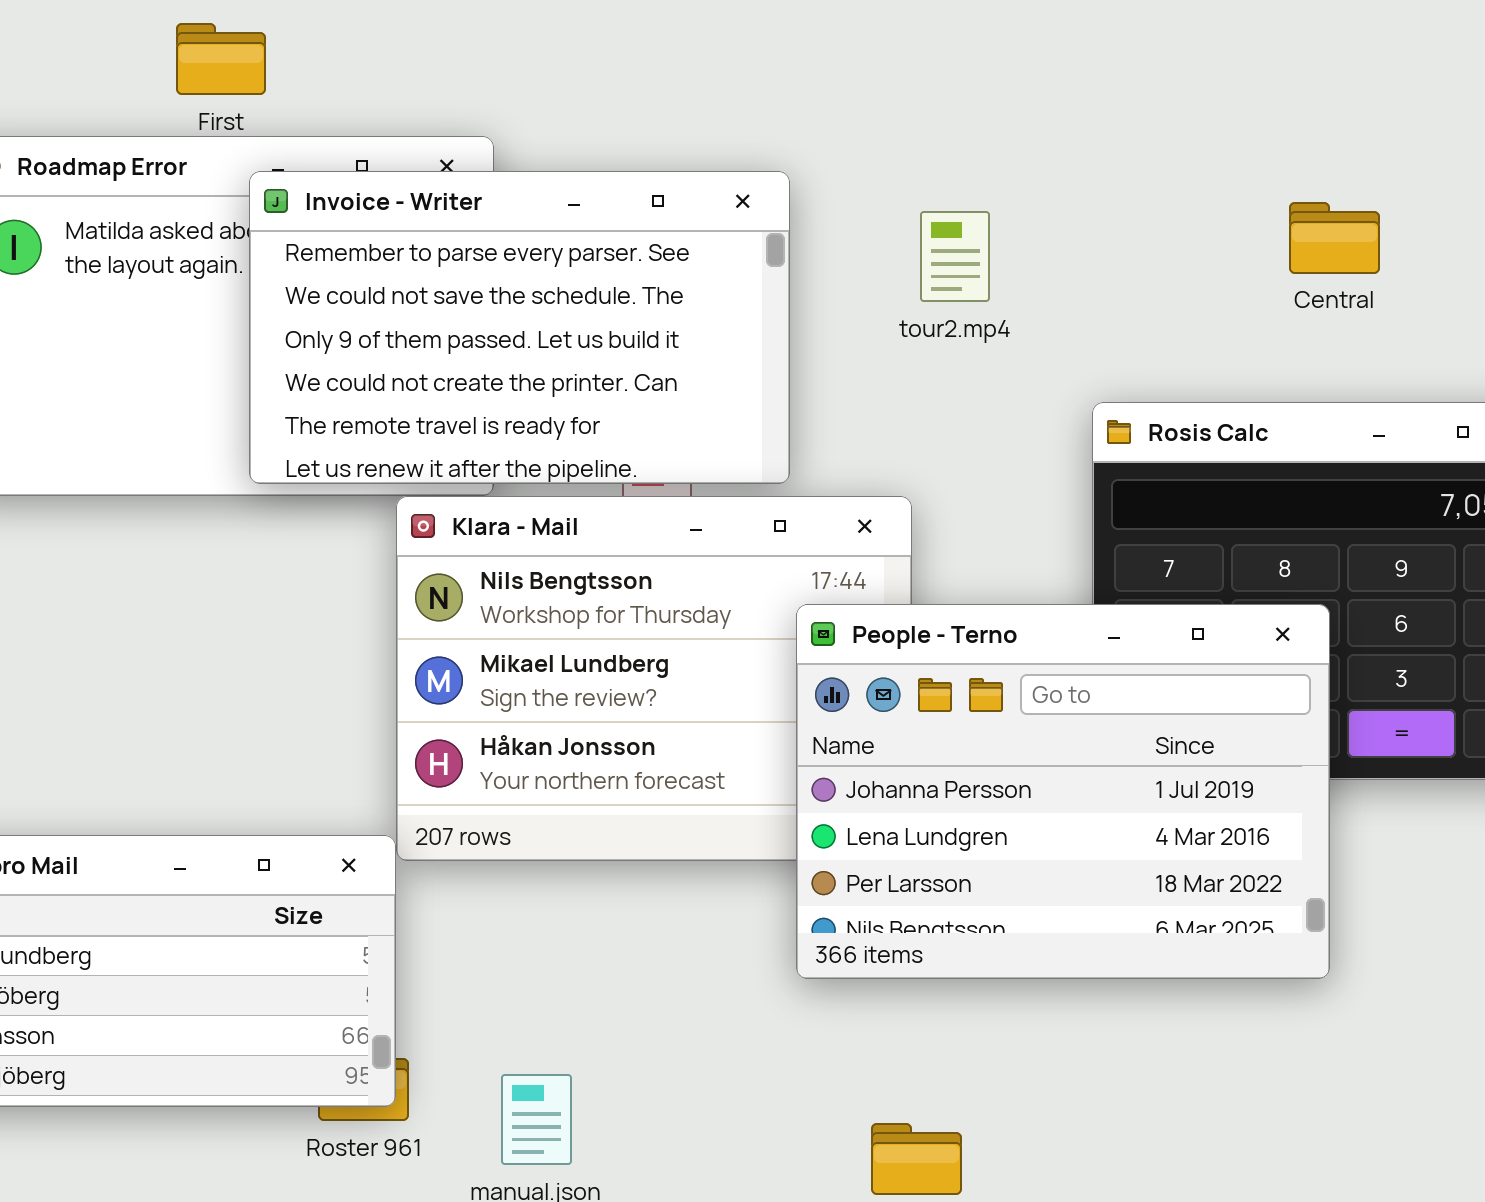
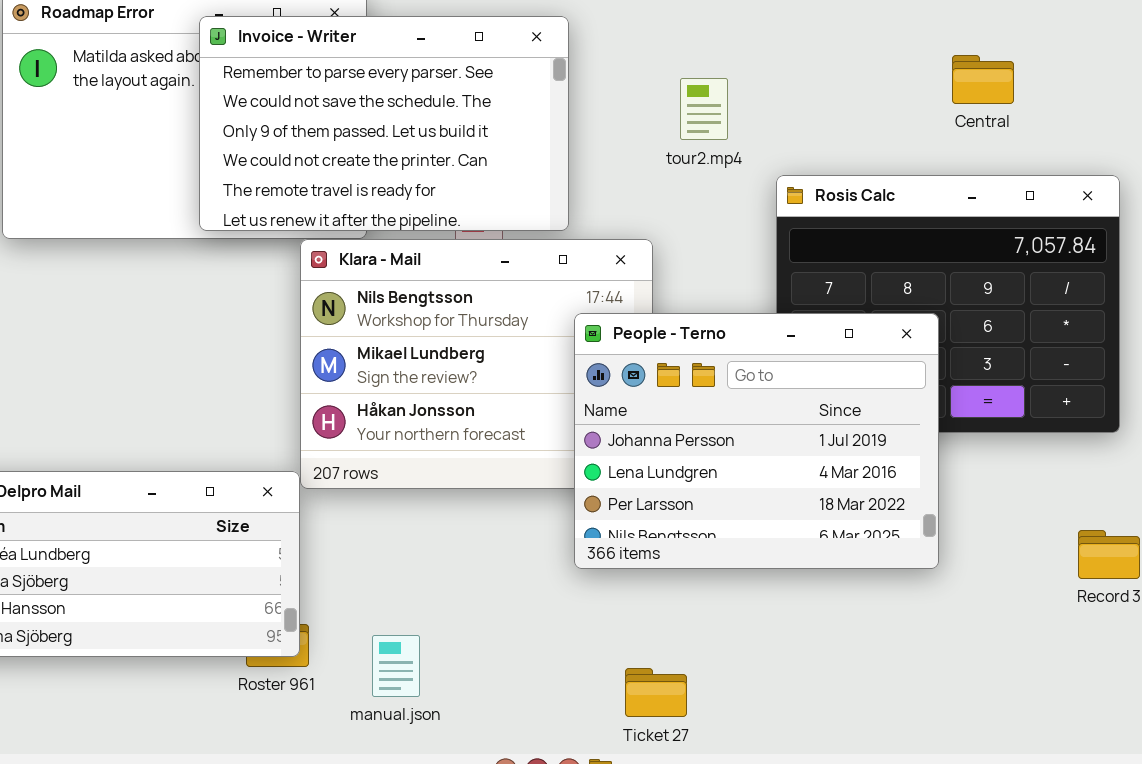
Central: [1289,202,1380,274] -> [952,55,1014,104], moved
tour2.mp4: [920,211,990,302] -> [680,78,728,140], moved

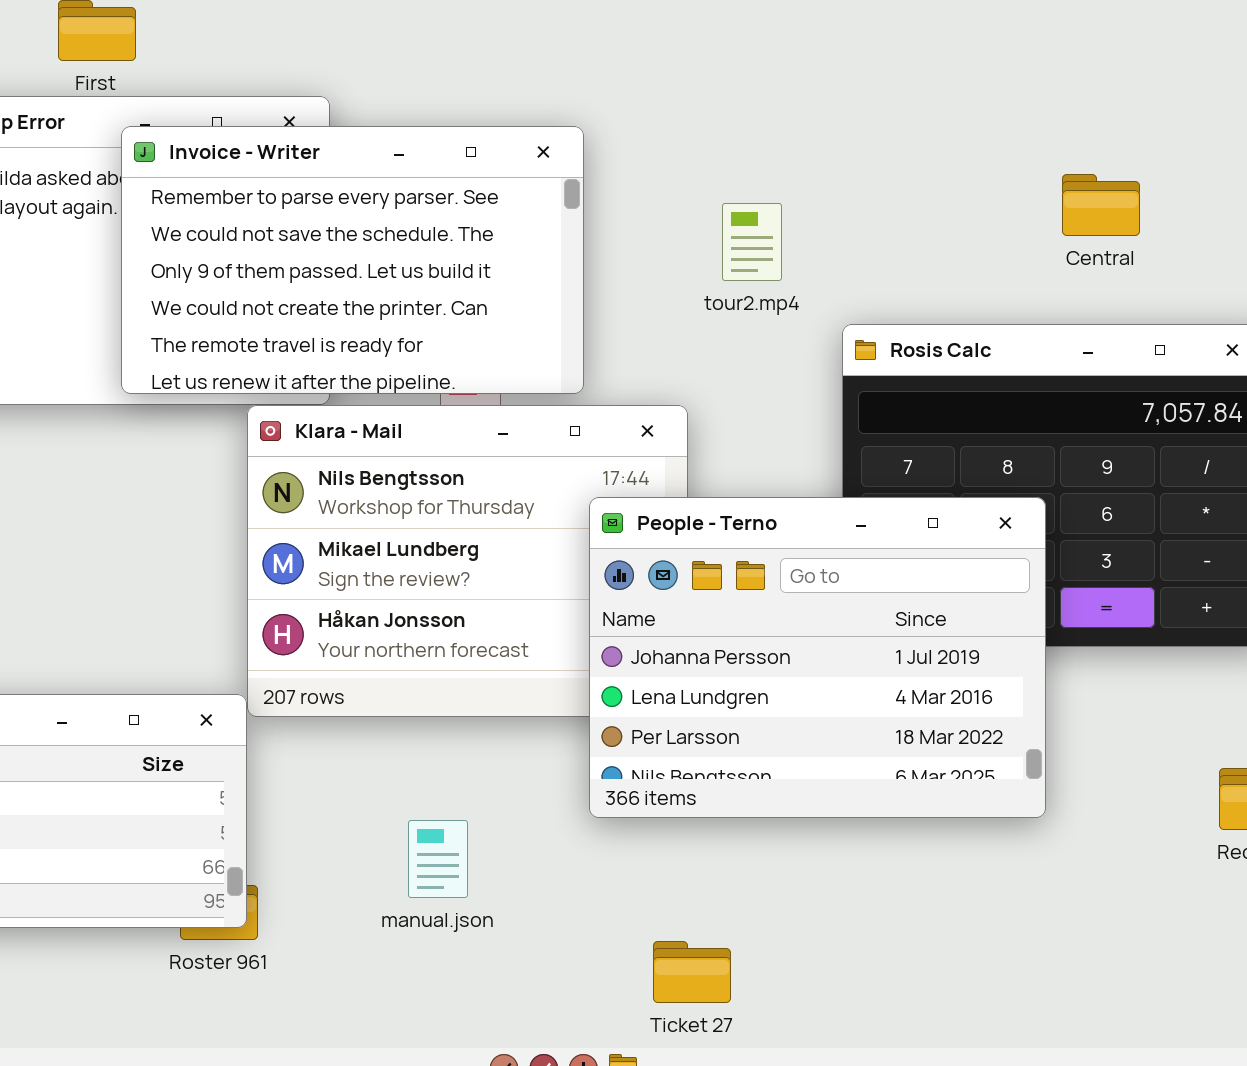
manual.json: [372,635,420,697] -> [408,820,468,898], moved

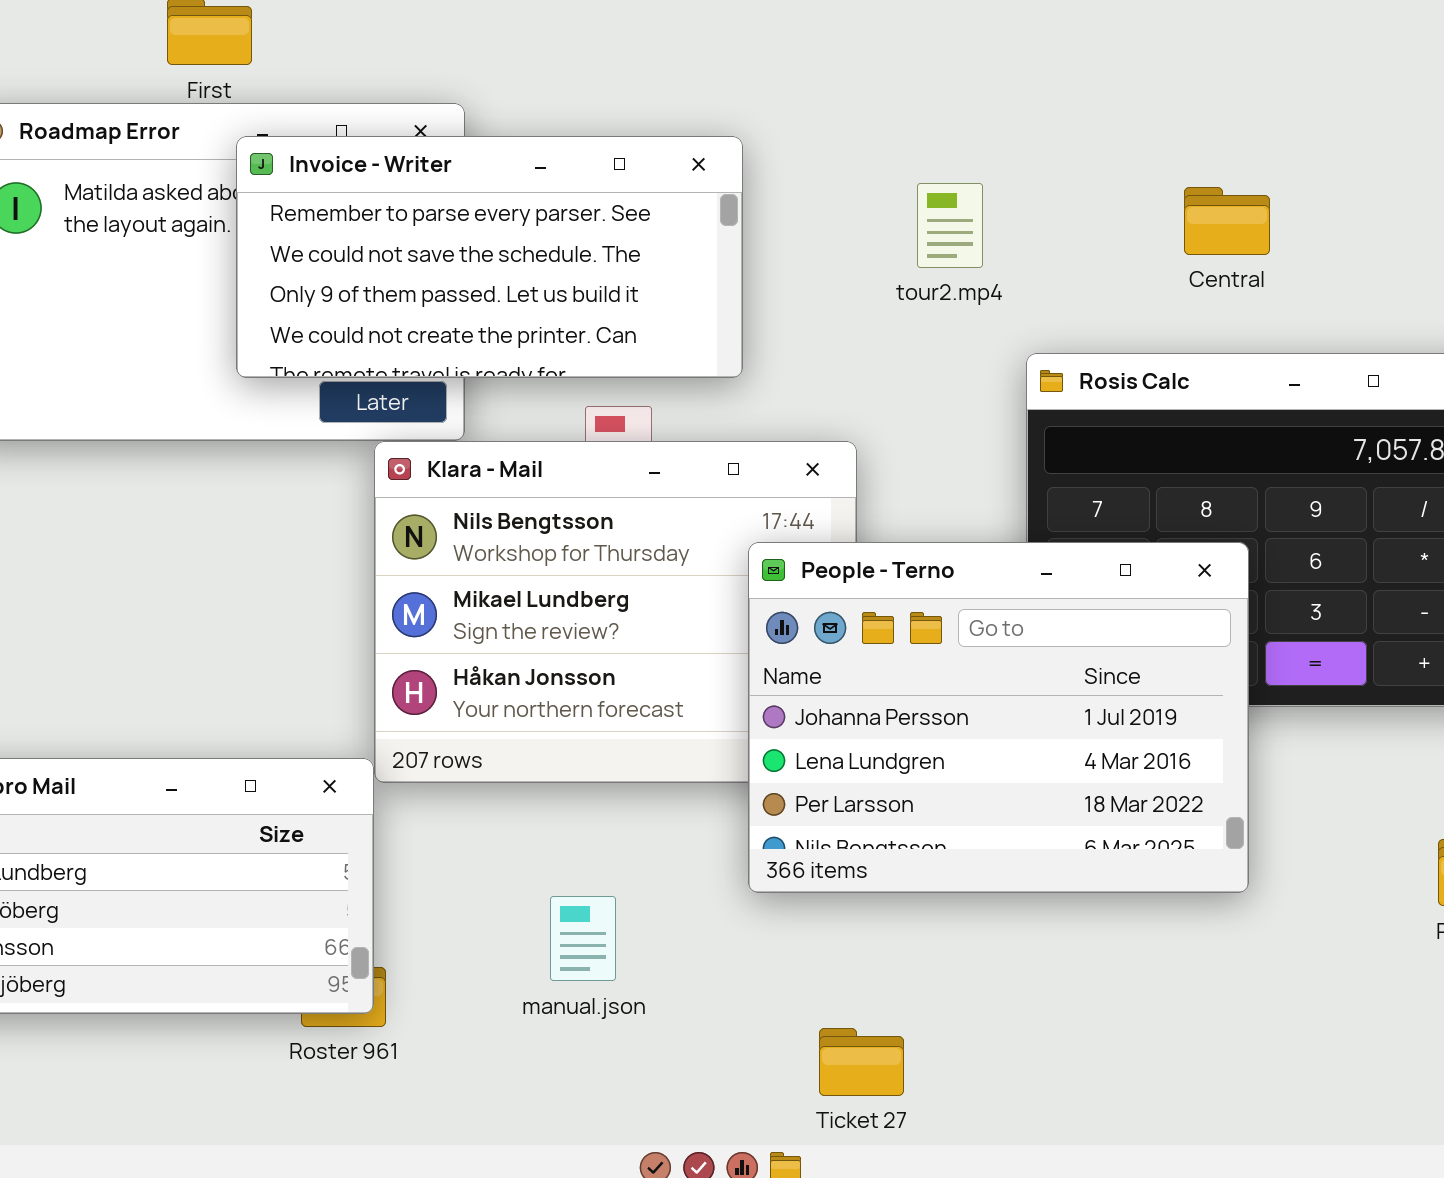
Invoice - Writer: [121,126,584,394] -> [236,136,743,378], resized
Central: [1062,174,1140,236] -> [1184,187,1270,255], moved
tour2.mp4: [722,203,782,281] -> [917,183,983,268], moved

